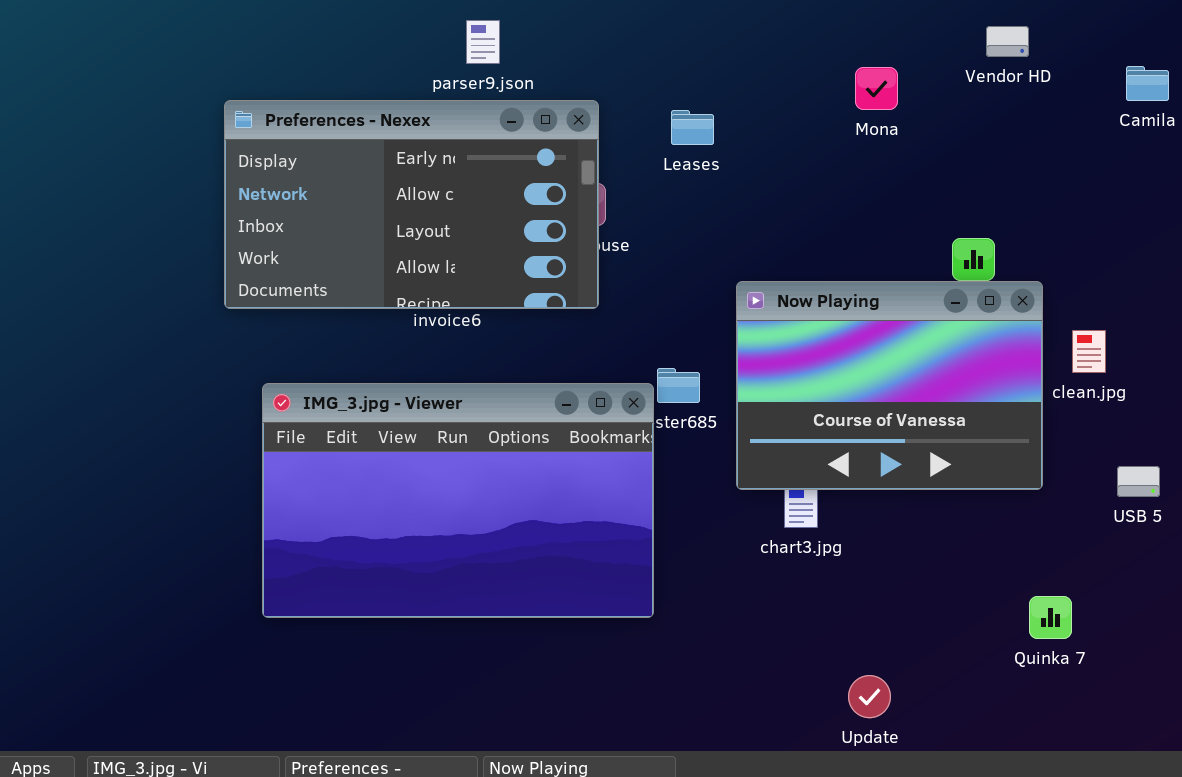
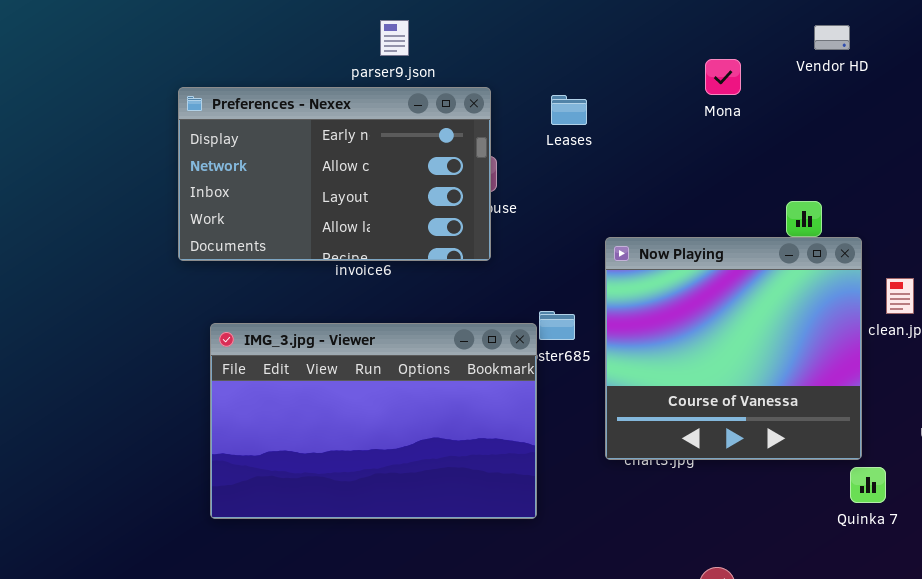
Now Playing: [736,281,1043,490] -> [605,237,862,460], resized
Quinka 7: [1029,596,1072,639] -> [850,467,886,503], moved

